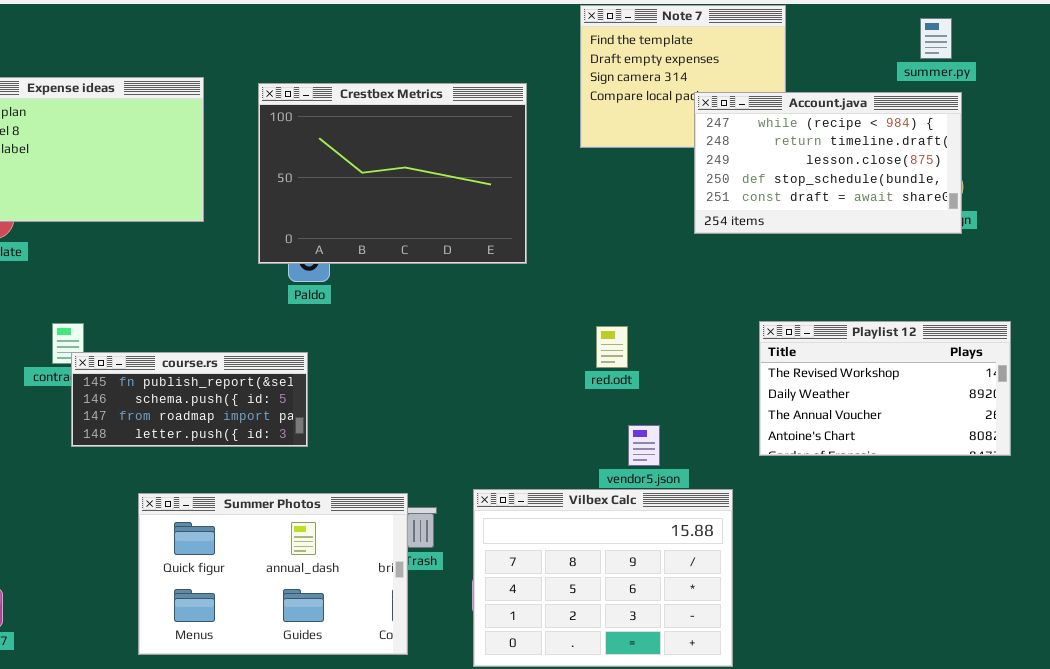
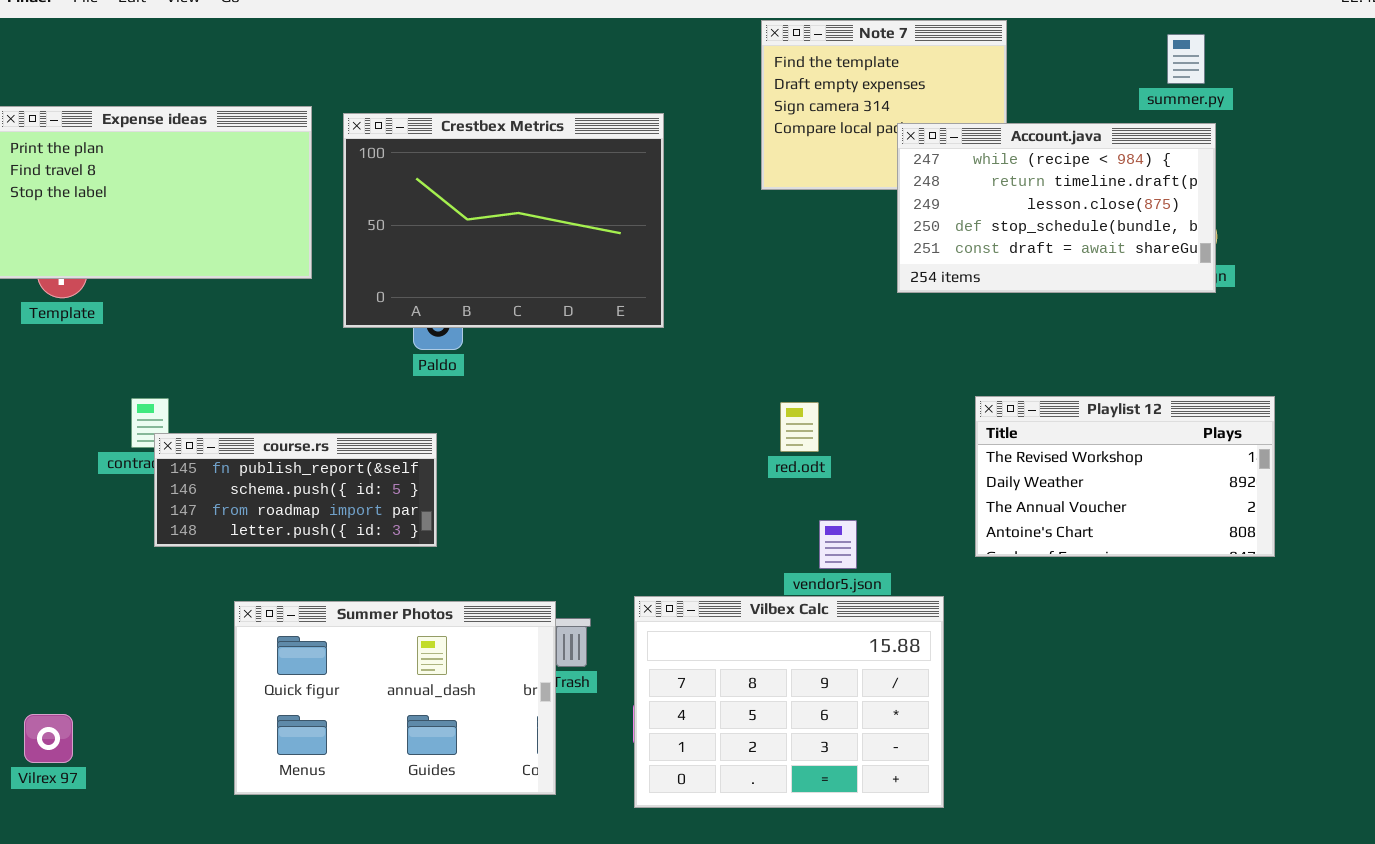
Crestbex Metrics: [258,83,527,264] -> [343,113,664,328], moved

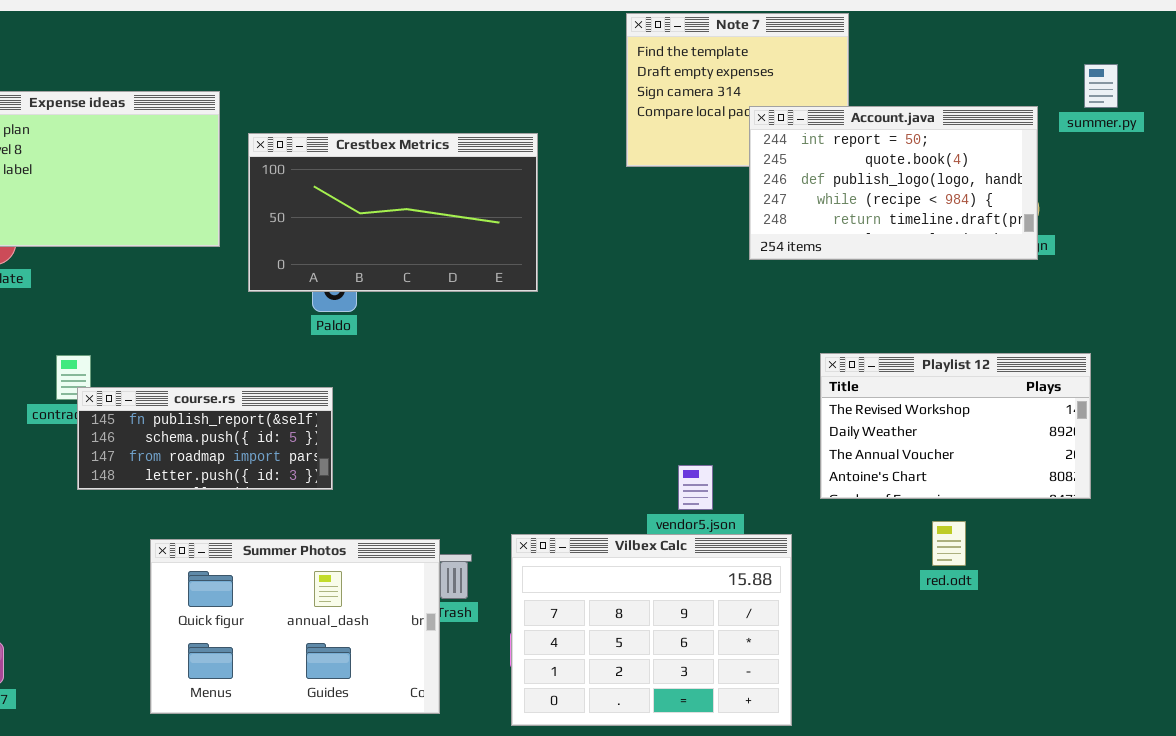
summer.py: [1167,34,1205,84] -> [1084,64,1118,108], moved
Crestbex Metrics: [343,113,664,328] -> [248,133,538,292], resized
Account.java: [897,123,1216,293] -> [749,106,1038,260], scrolled up 3 rows
red.odt: [780,402,819,452] -> [932,521,966,566], moved

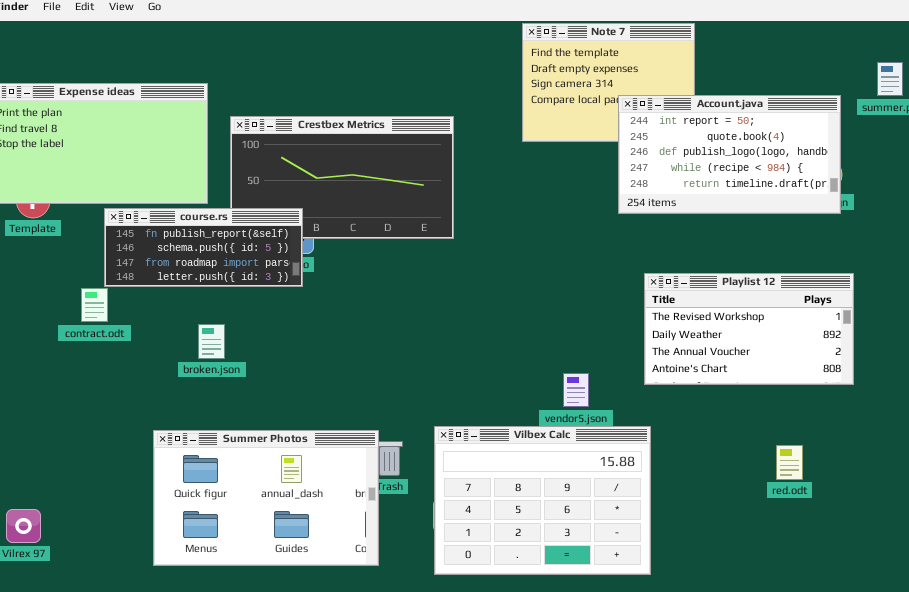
Playlist 12: [820,353,1091,499] -> [644,273,854,385], moved
course.rs: [77,387,333,490] -> [104,208,303,287], moved
red.odt: [932,521,966,566] -> [776,445,803,480], moved

